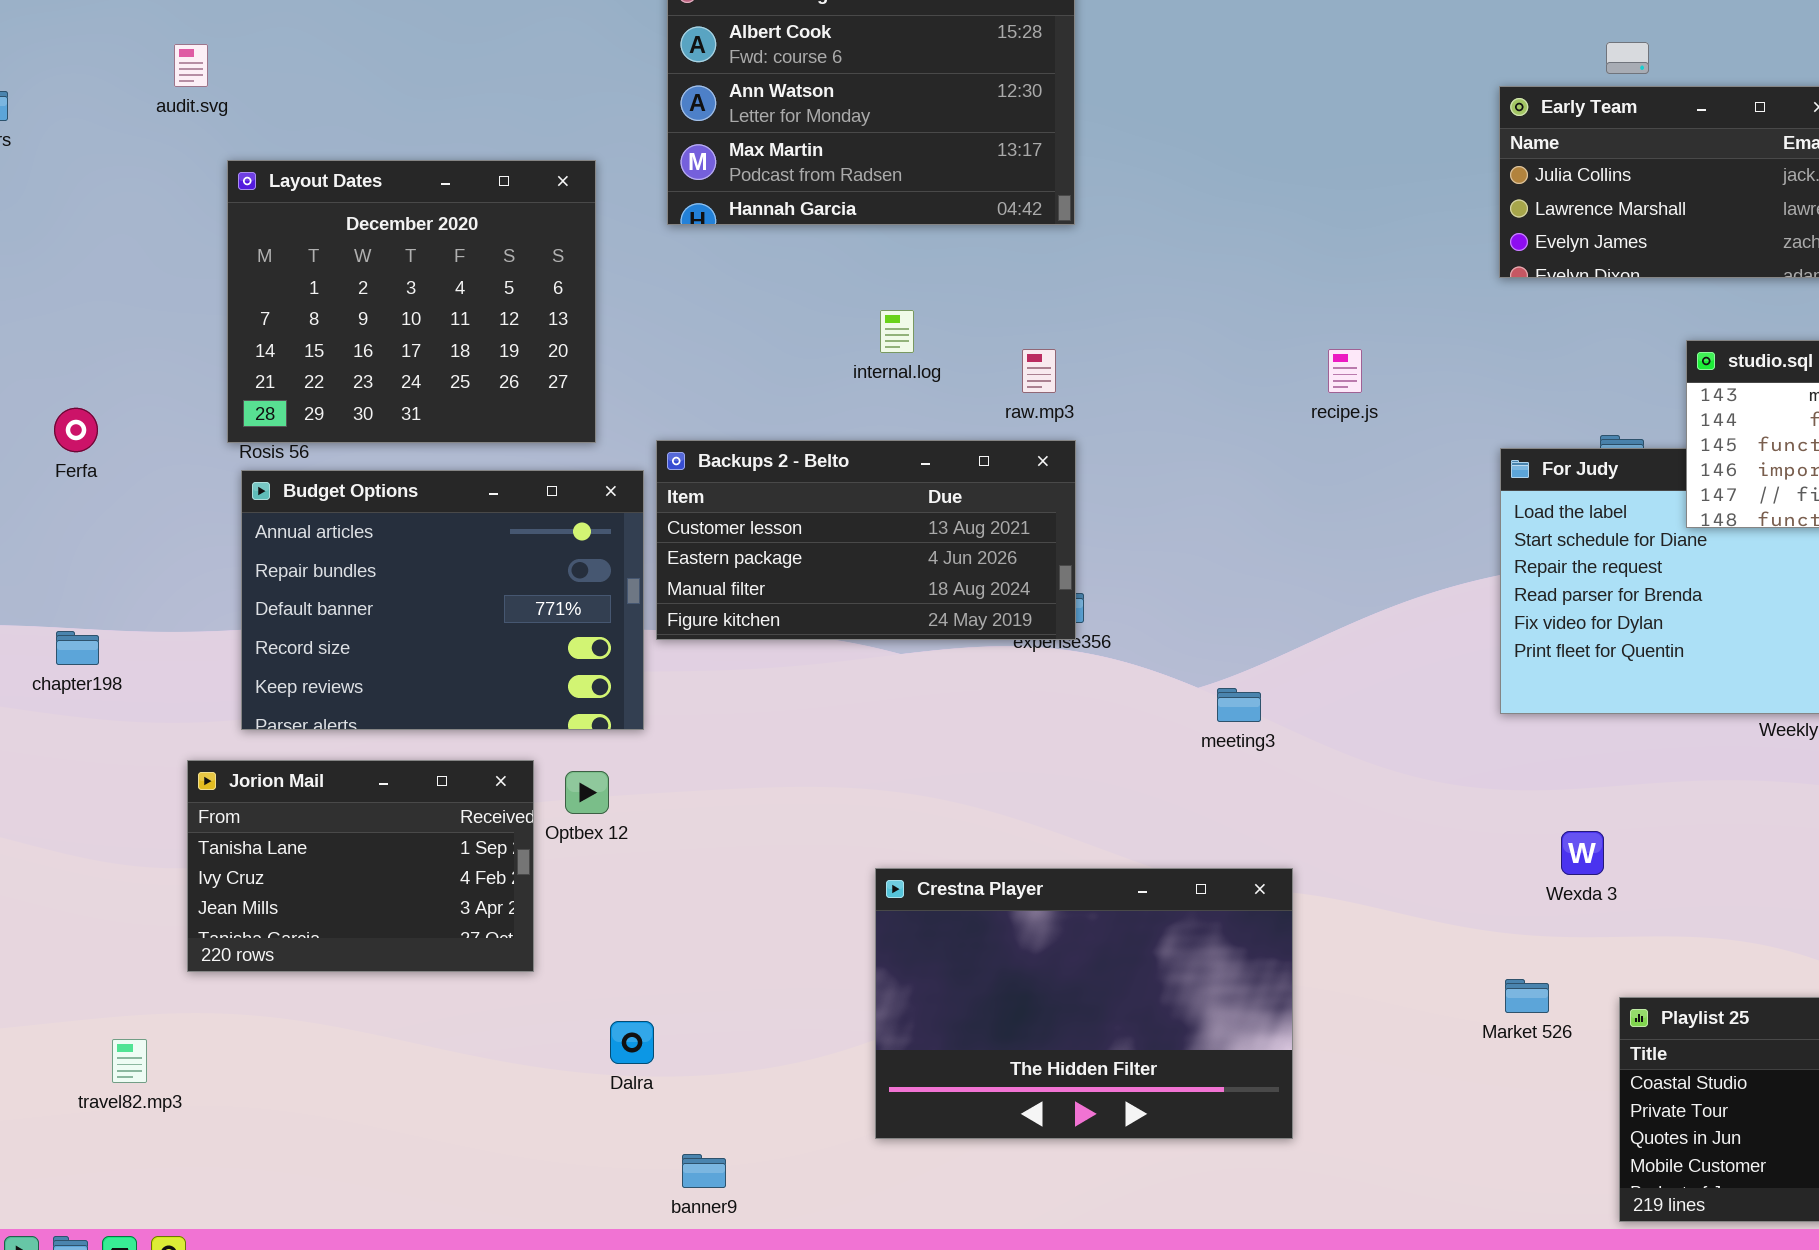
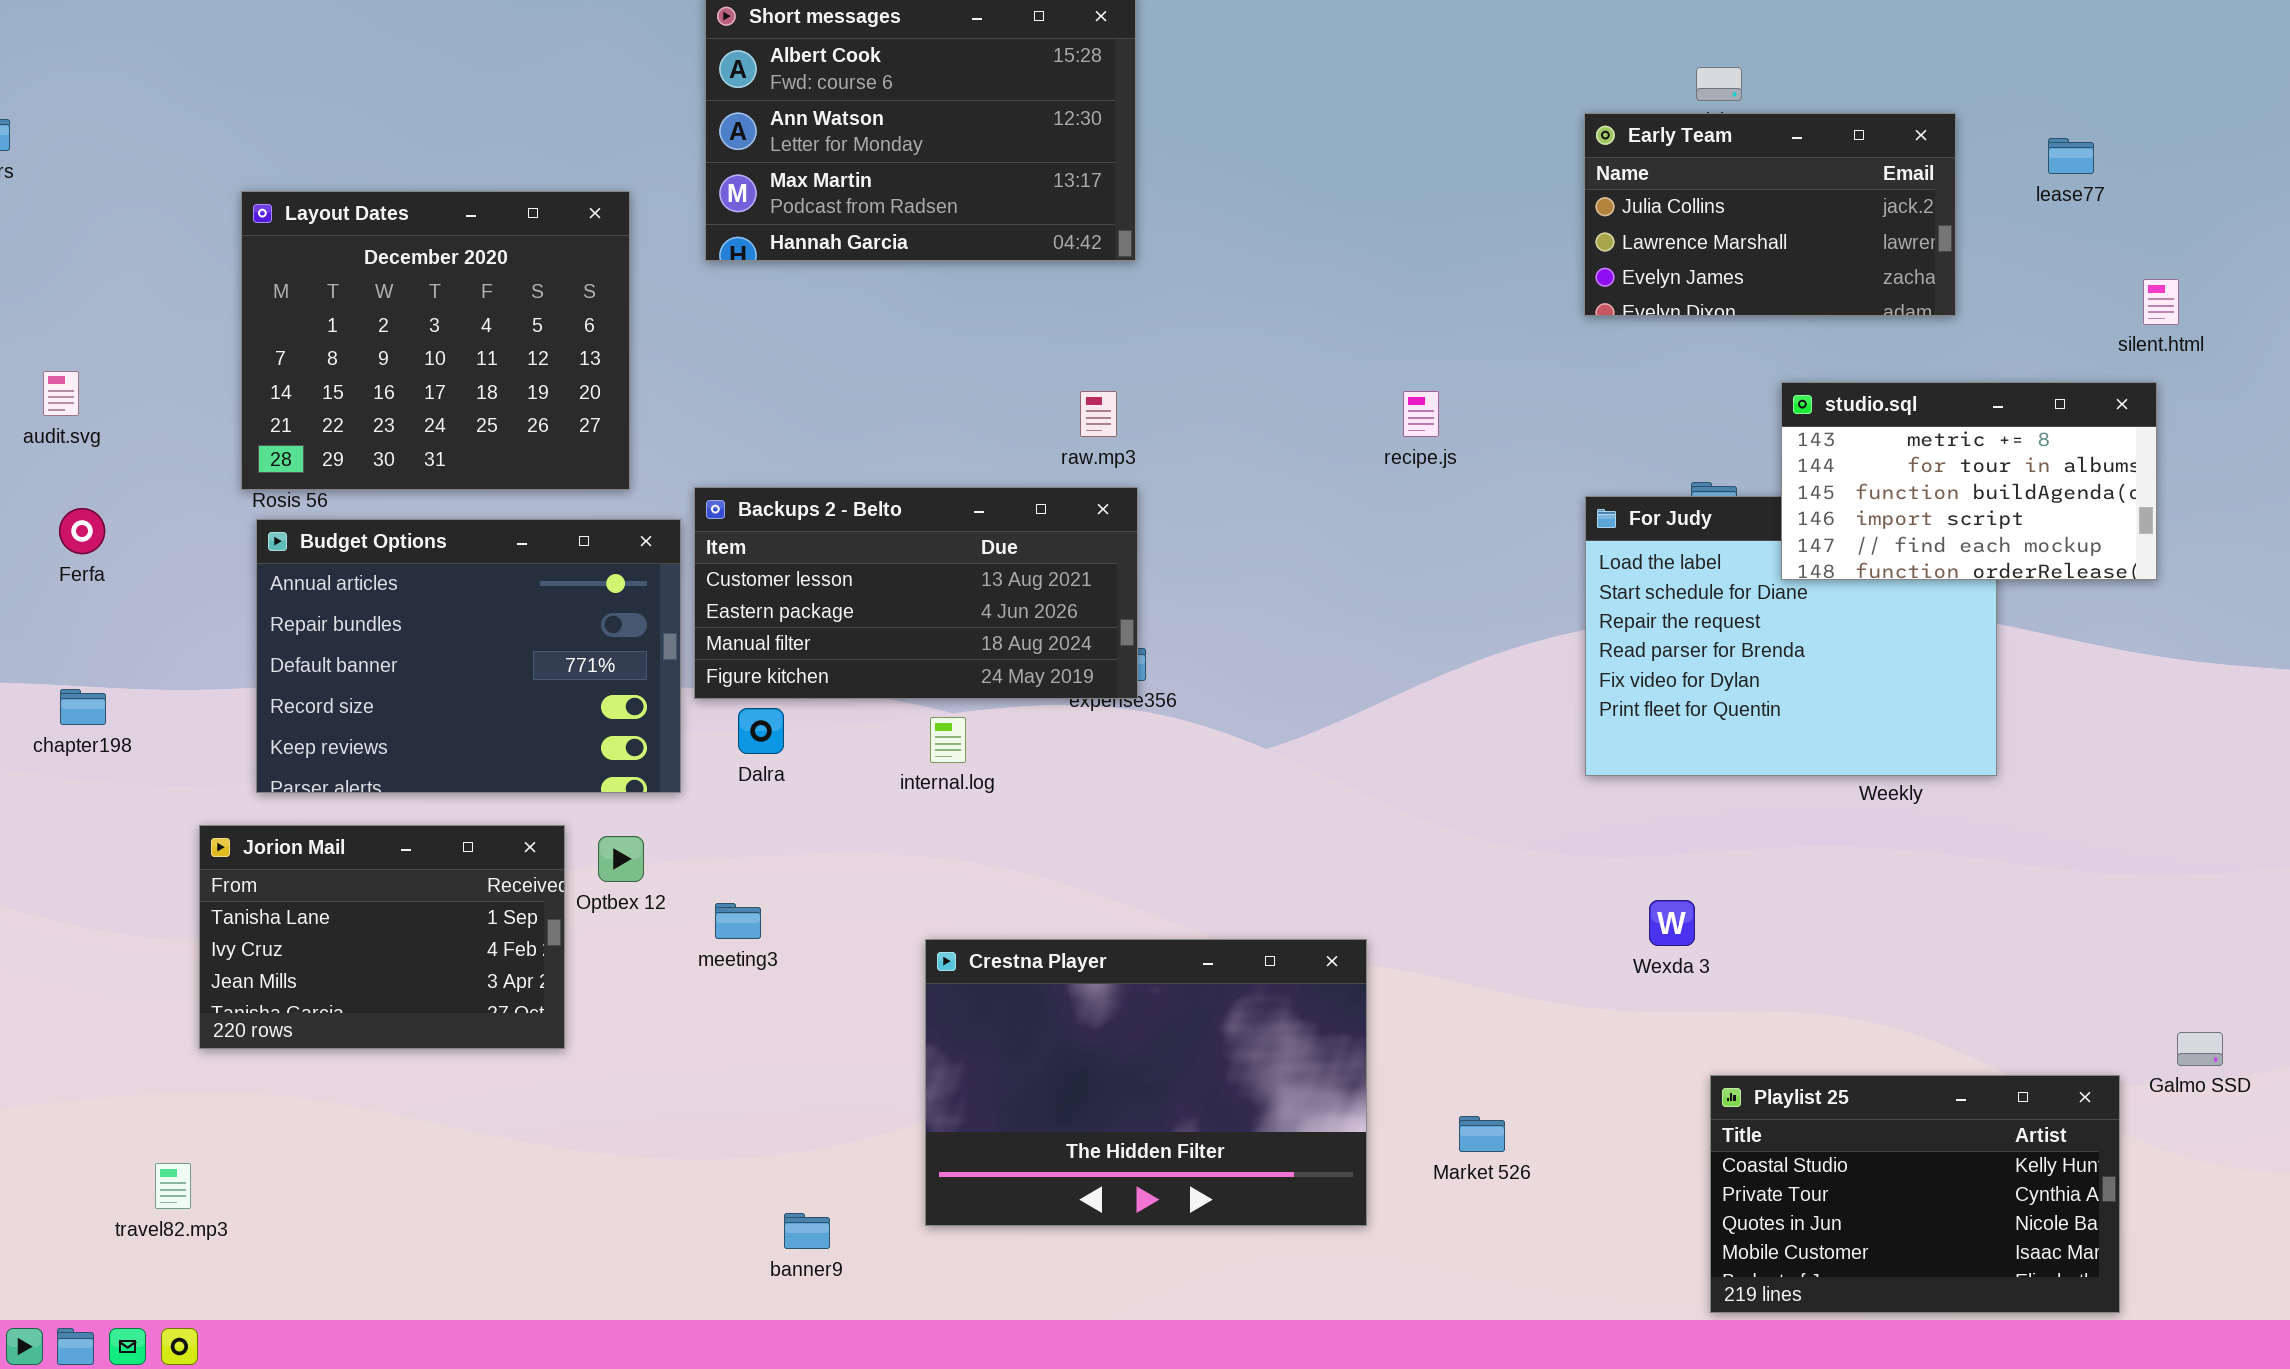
audit.svg: [174,44,208,87] -> [43,371,79,416], moved
internal.log: [880,310,914,353] -> [930,717,966,763], moved
Ferfa: [54,408,98,452] -> [59,508,105,554], moved
meeting3: [1217,688,1261,722] -> [715,903,761,939], moved
Market 526: [1505,979,1549,1013] -> [1459,1116,1505,1152], moved
Dalra: [610,1021,654,1064] -> [738,708,784,754], moved
travel82.mp3: [112,1039,147,1083] -> [155,1163,191,1209], moved
banner9: [682,1154,726,1188] -> [784,1213,830,1249], moved

